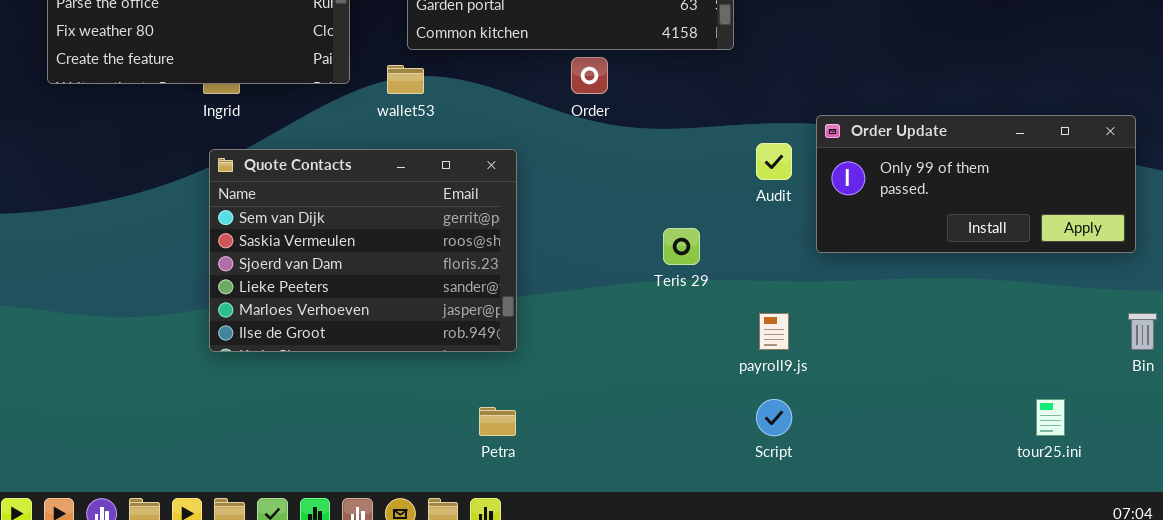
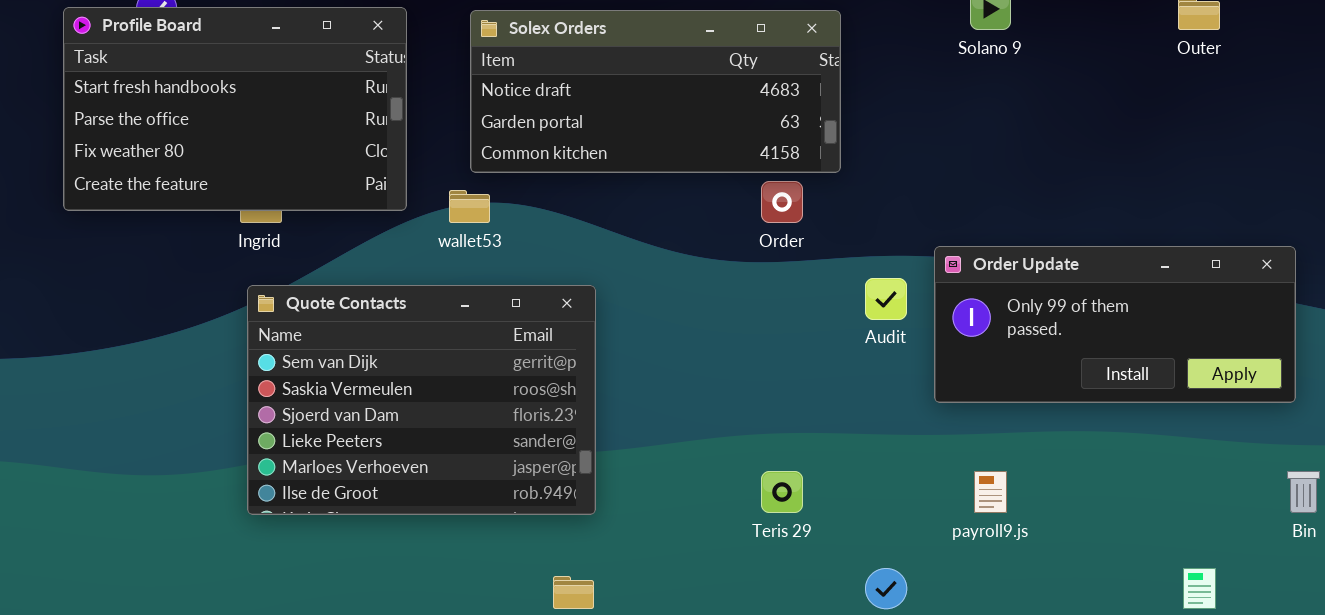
Order: [571,57,608,94] -> [761,181,803,223], moved
Teris 29: [663,228,700,265] -> [761,471,803,513], moved
payroll9.js: [759,313,789,350] -> [974,471,1007,513], moved

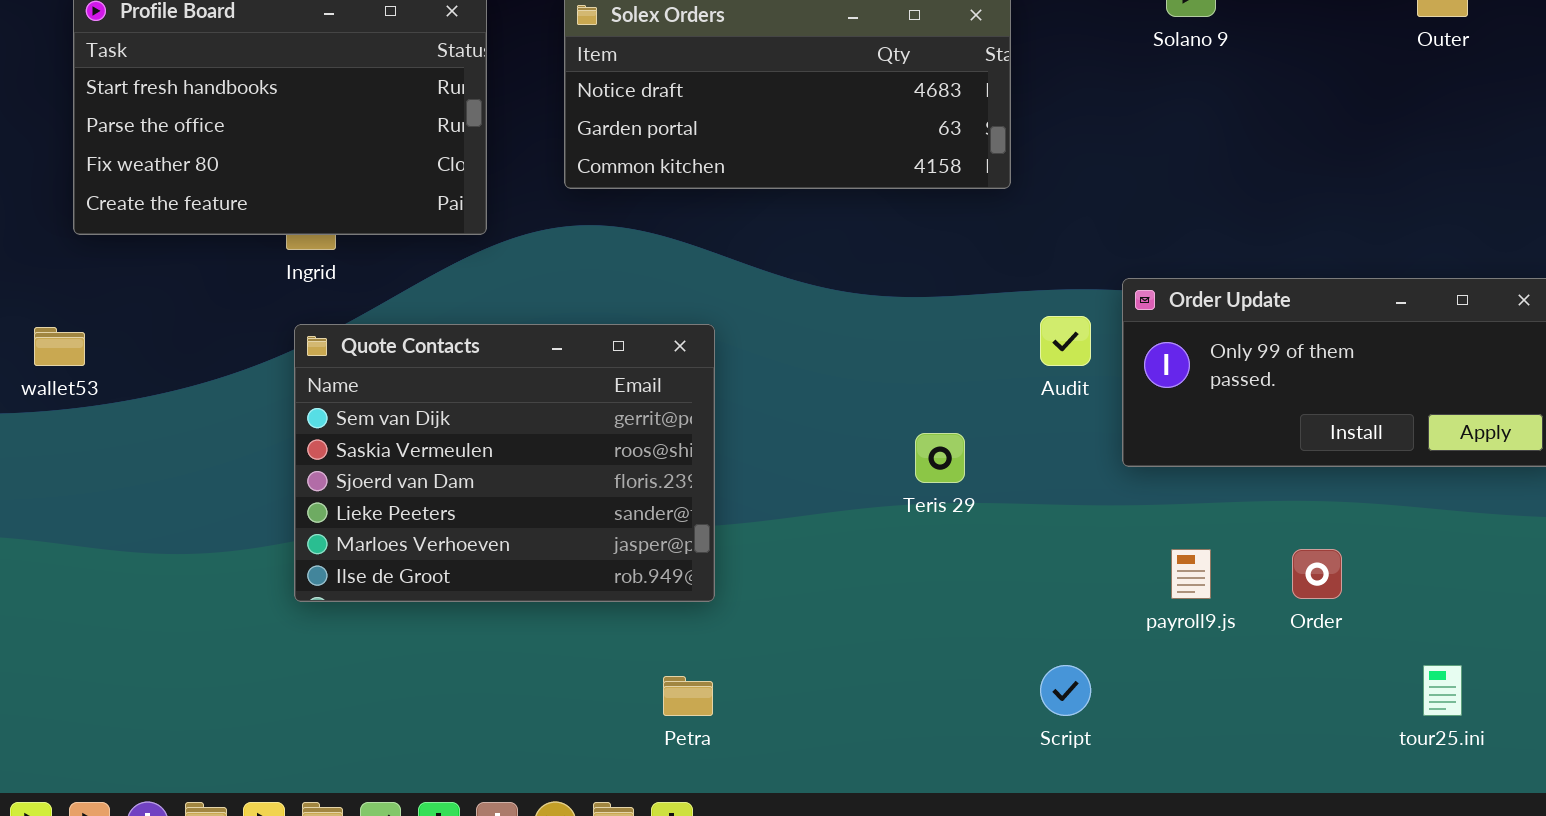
Order: [761,181,803,223] -> [1292,549,1342,599], moved
wallet53: [449,190,490,223] -> [34,327,85,366], moved
Teris 29: [761,471,803,513] -> [915,433,965,483], moved

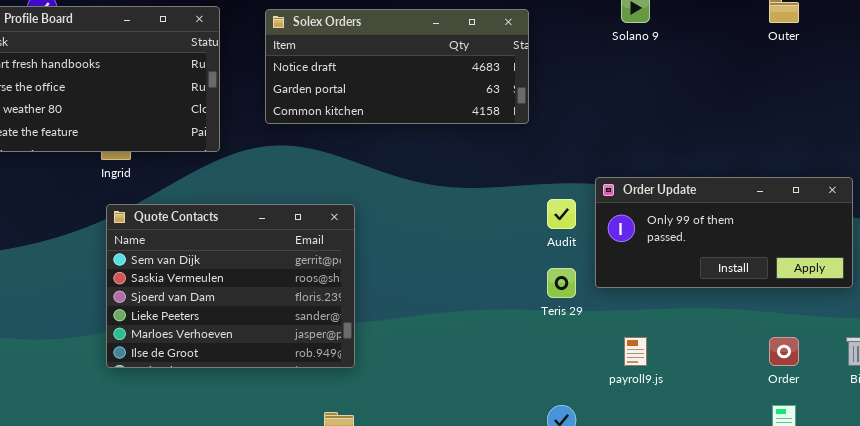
Teris 29: [915,433,965,483] -> [547,268,576,298], moved
Order: [1292,549,1342,599] -> [769,337,799,366], moved

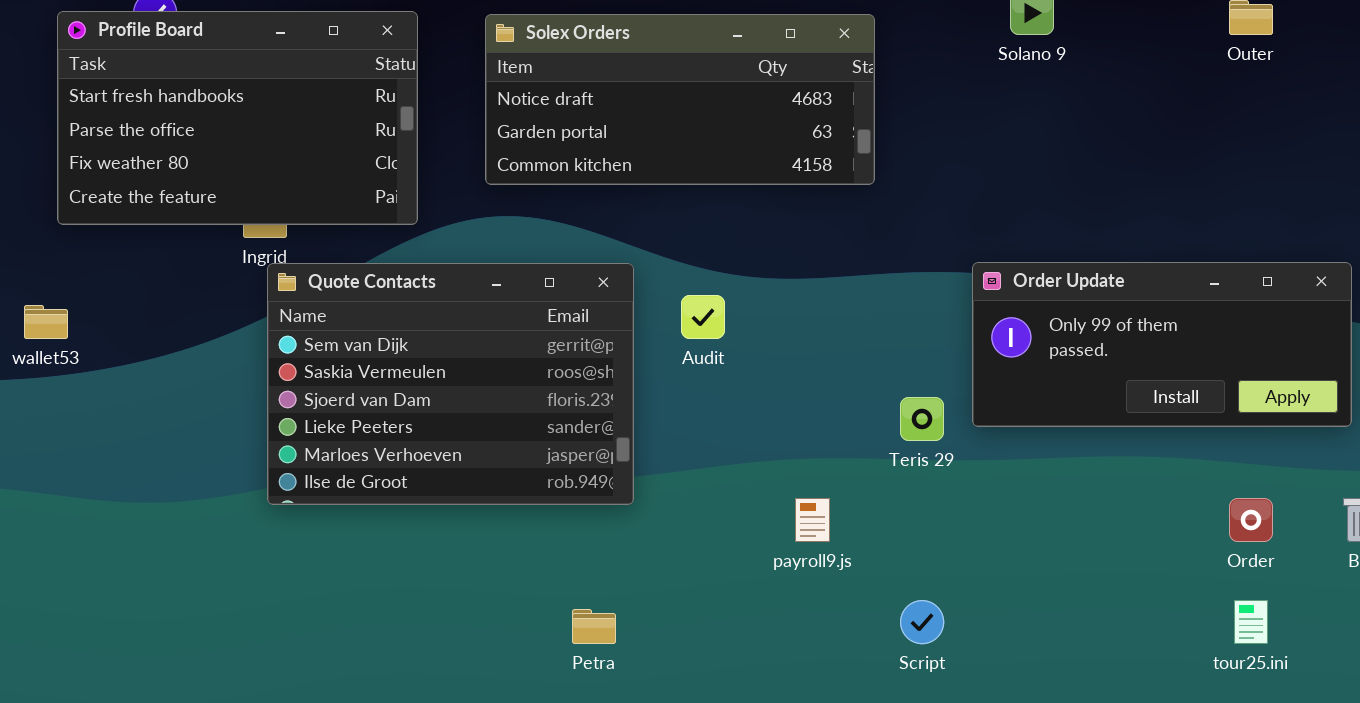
Audit: [547,199,576,229] -> [681,295,725,339], moved
Quote Contacts: [106,204,355,368] -> [267,263,634,505], moved
payroll9.js: [624,337,647,366] -> [795,498,830,542], moved

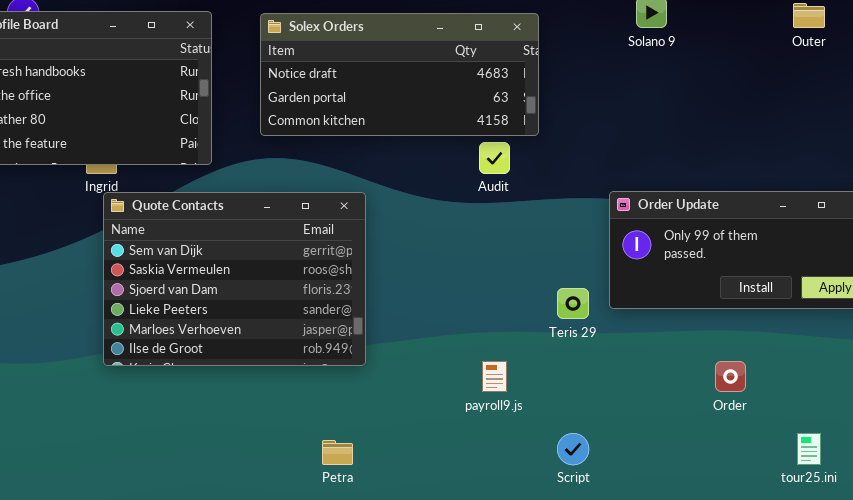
Audit: [681,295,725,339] -> [479,142,510,174], moved
Order: [1229,498,1273,542] -> [715,361,746,392], moved

